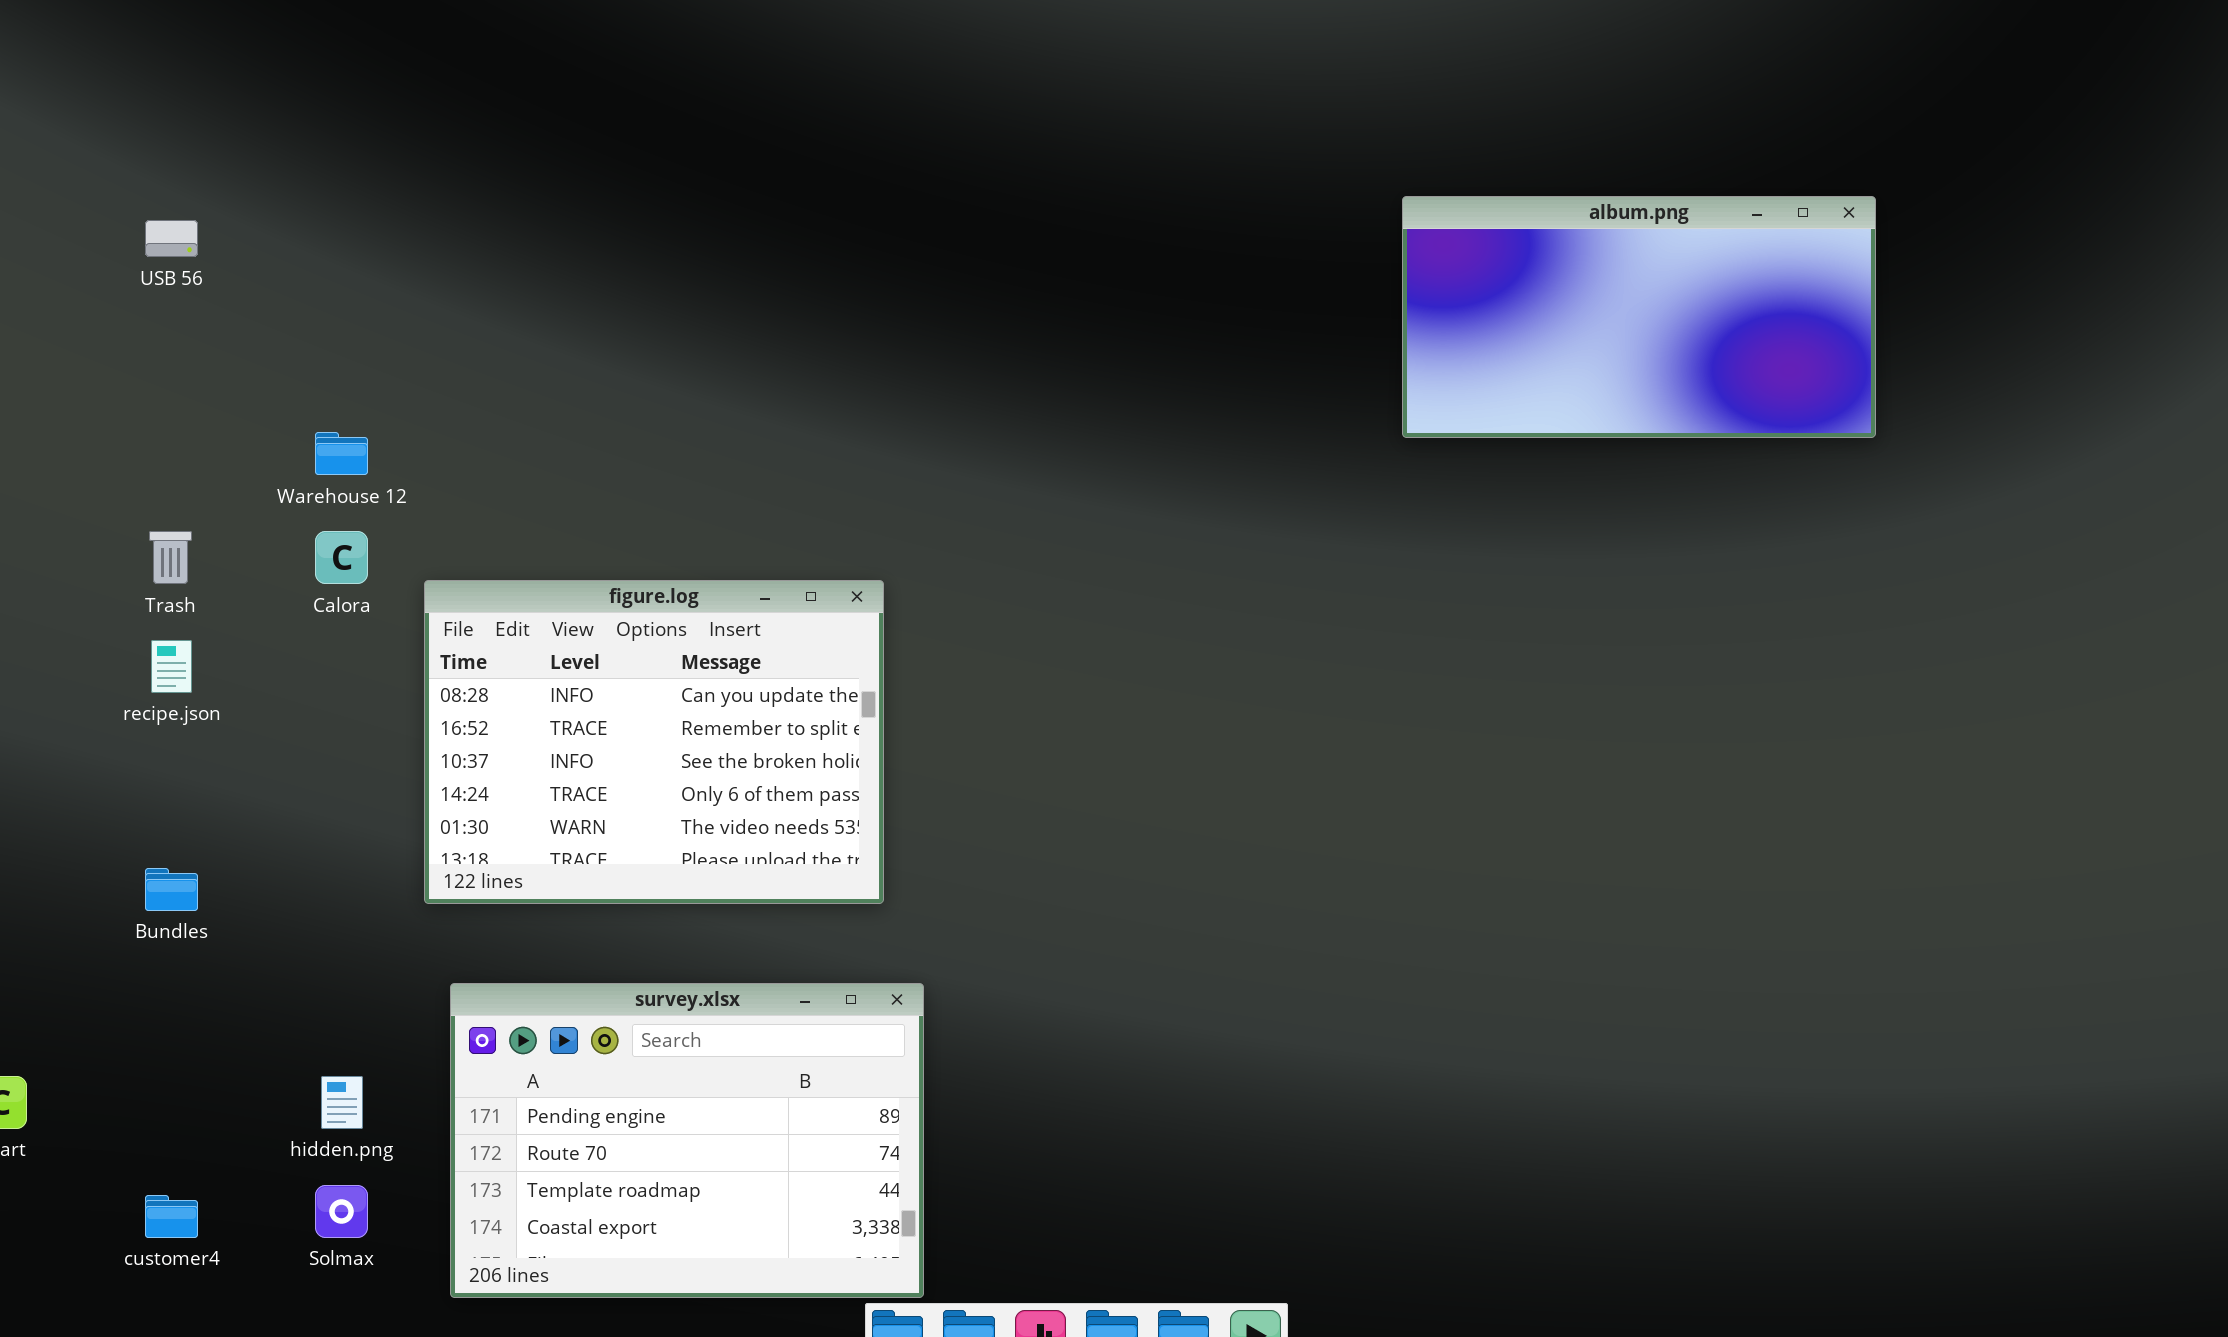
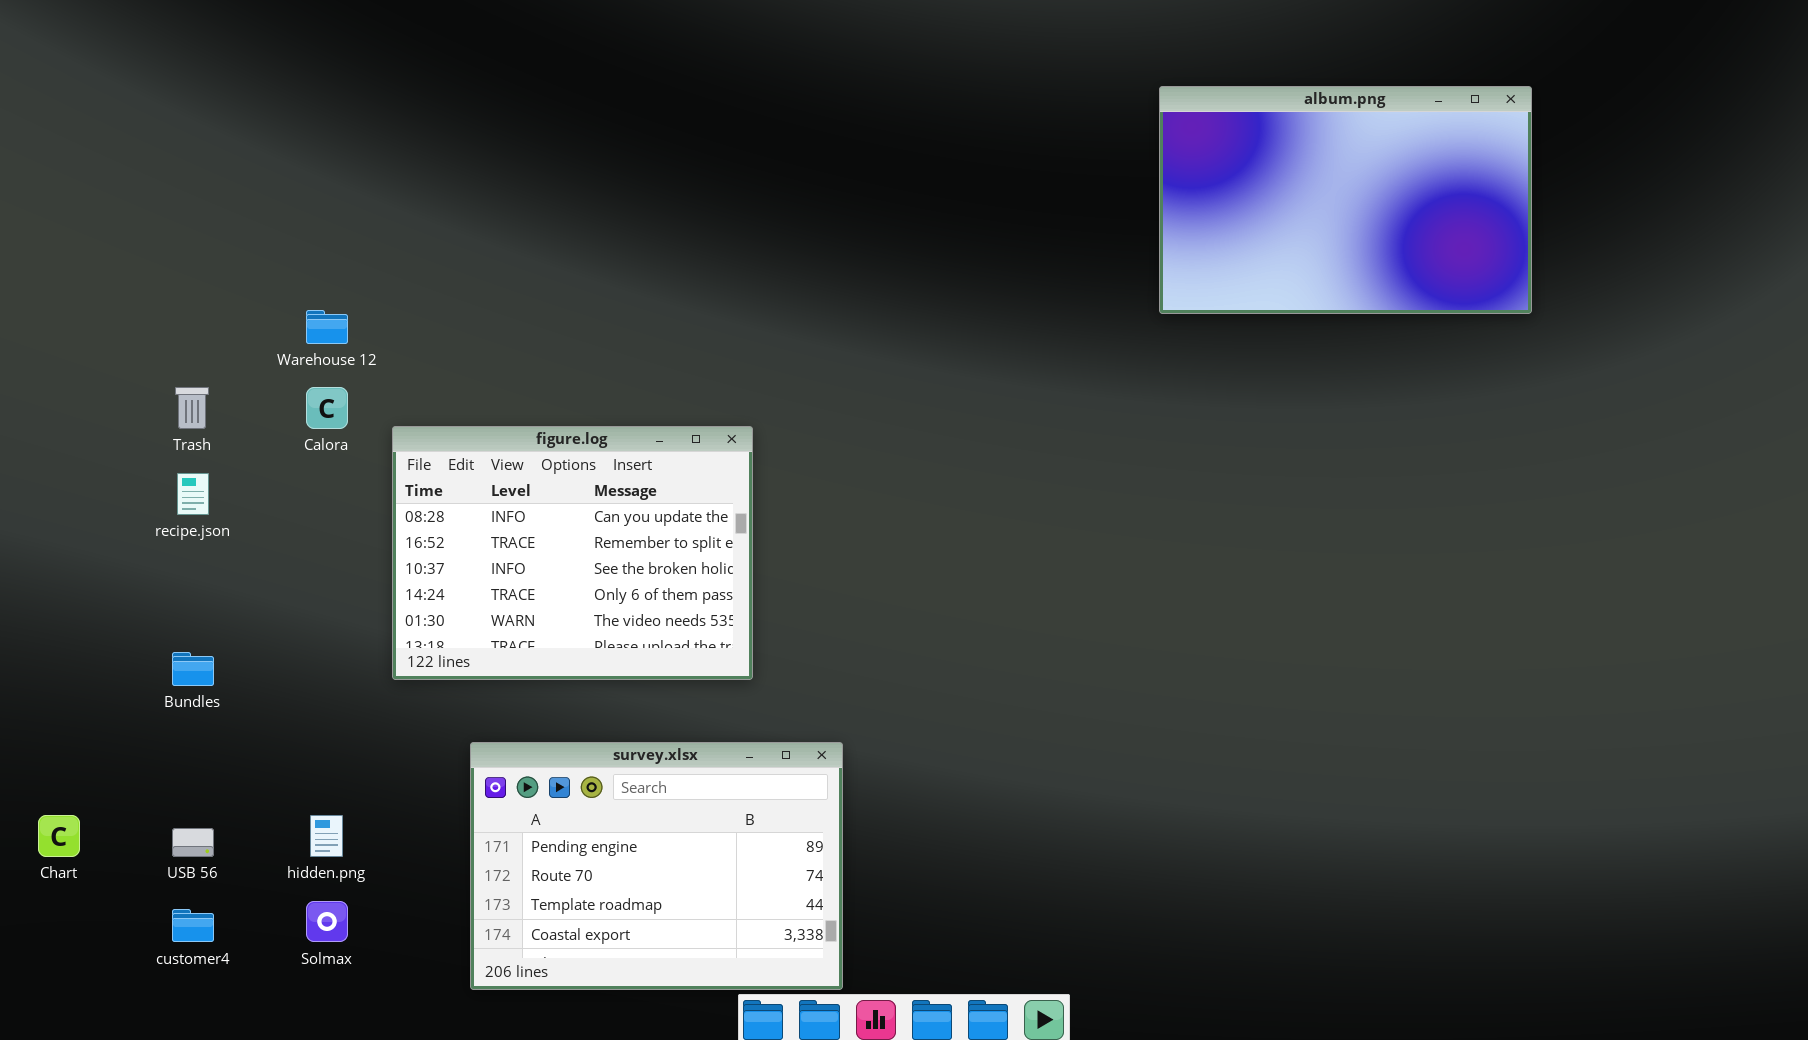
album.png: [1402,196,1876,438] -> [1159,86,1532,314], resized
USB 56: [145,220,198,257] -> [172,828,214,857], moved
survey.xlsx: [450,983,924,1298] -> [470,742,843,990], moved

